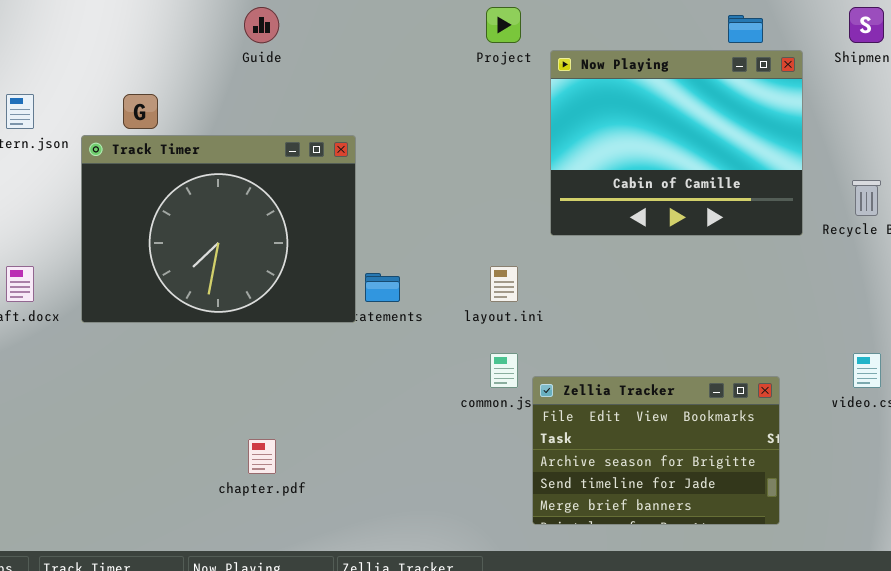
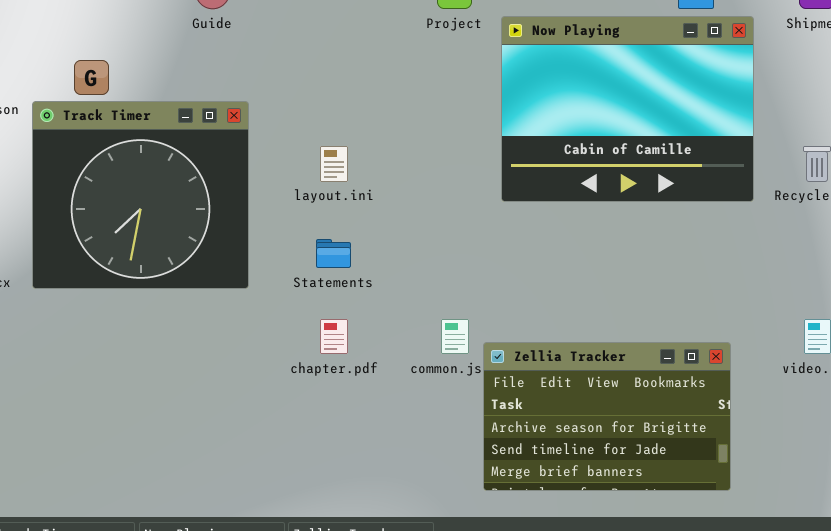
Track Timer: [81,135,356,323] -> [32,101,249,289], resized
layout.ini: [490,266,518,302] -> [320,146,348,182], moved
chapter.pdf: [248,439,276,474] -> [320,319,348,354], moved

